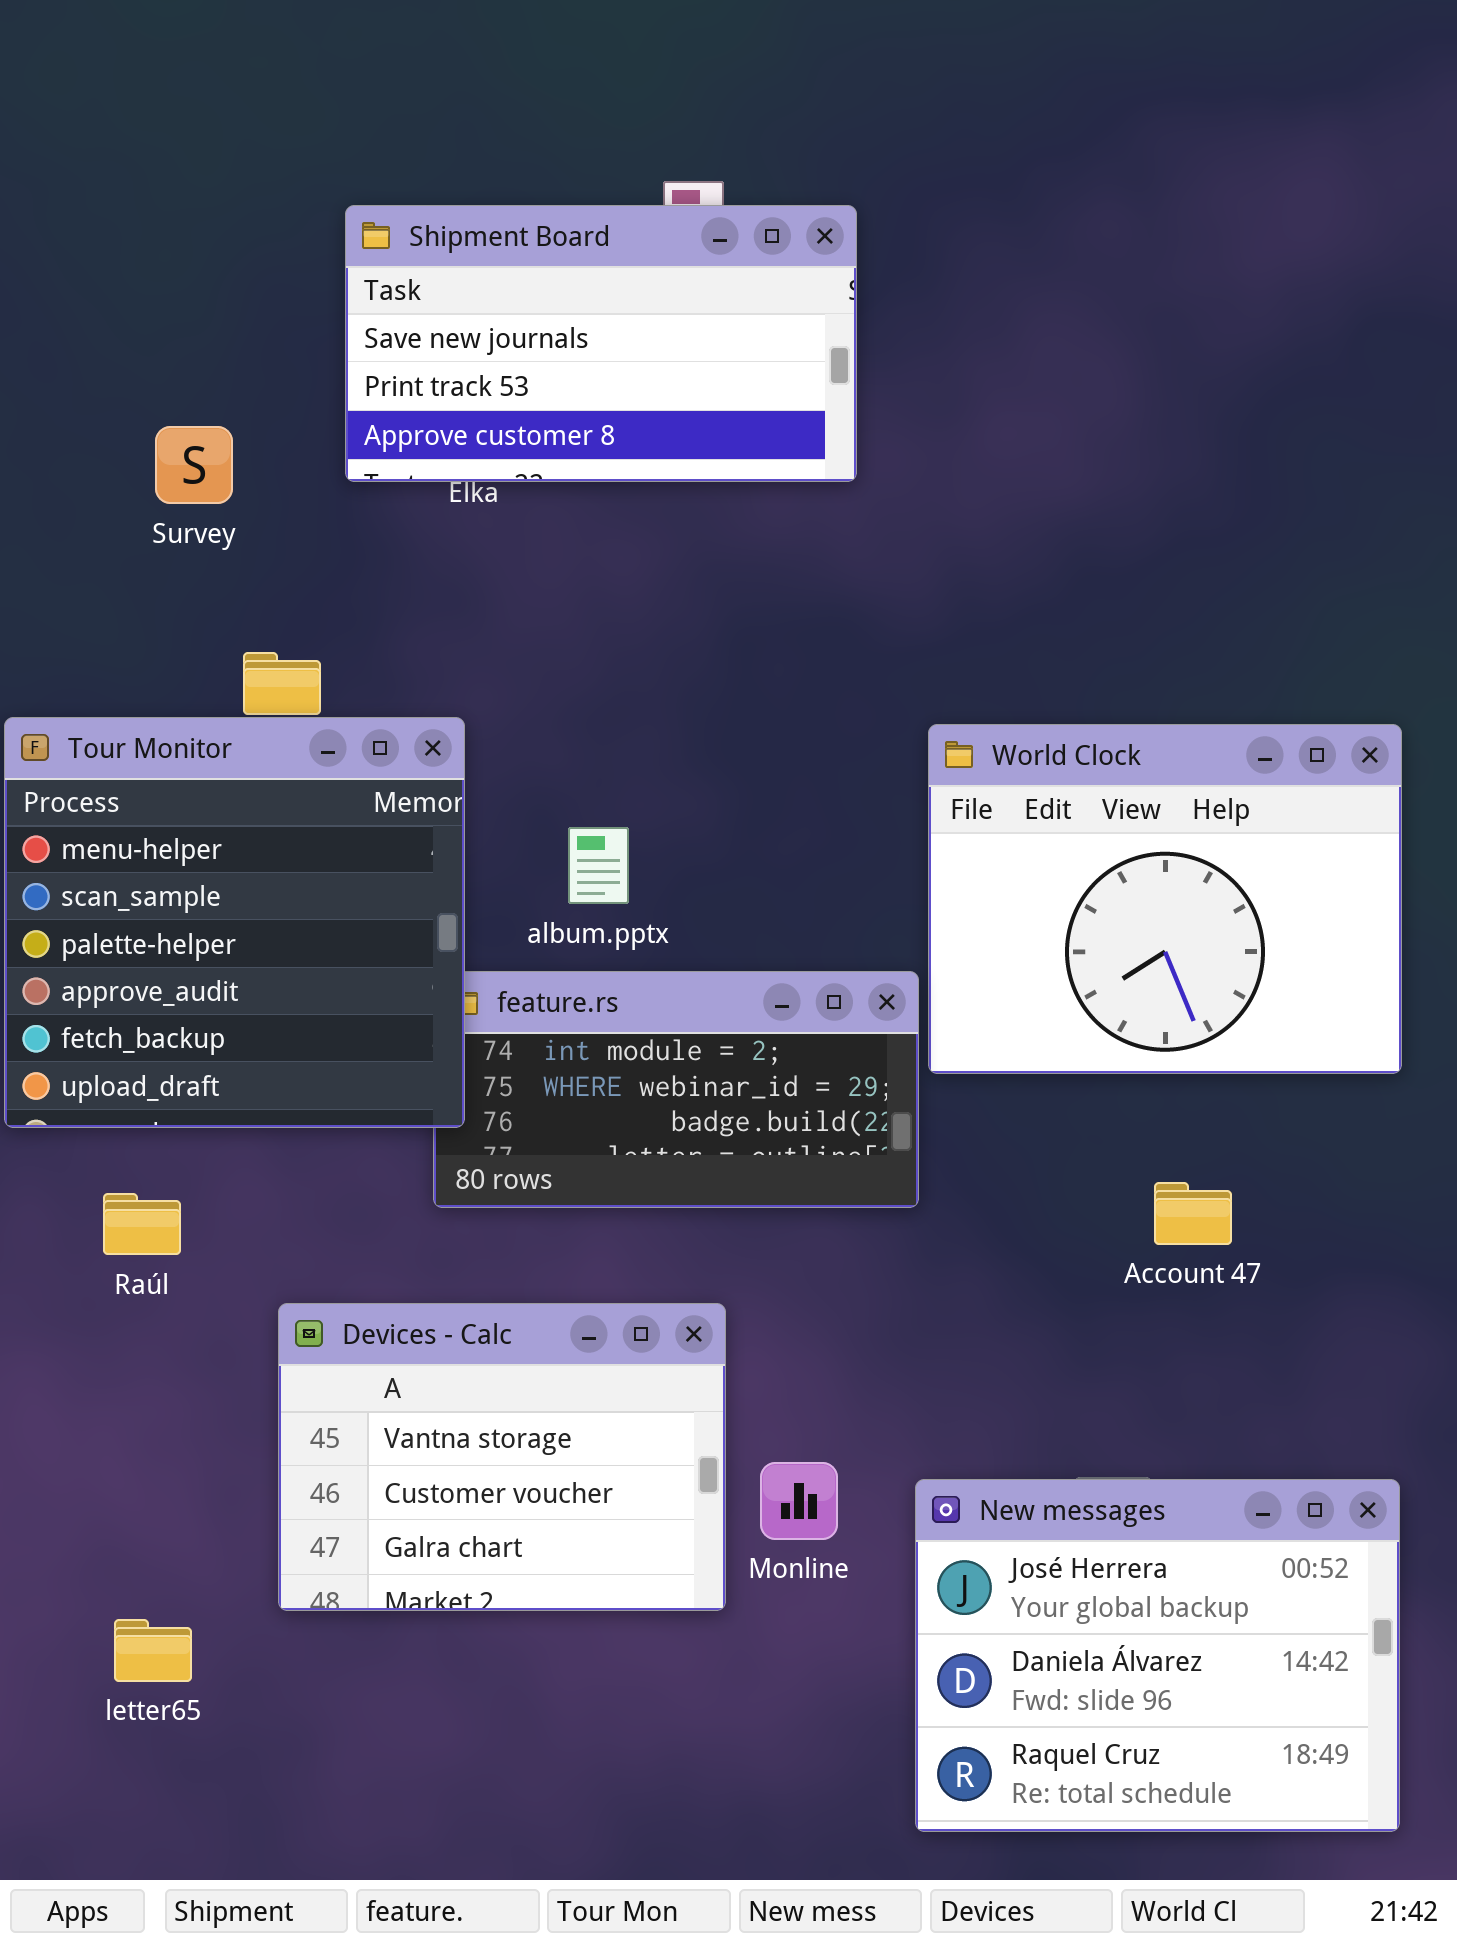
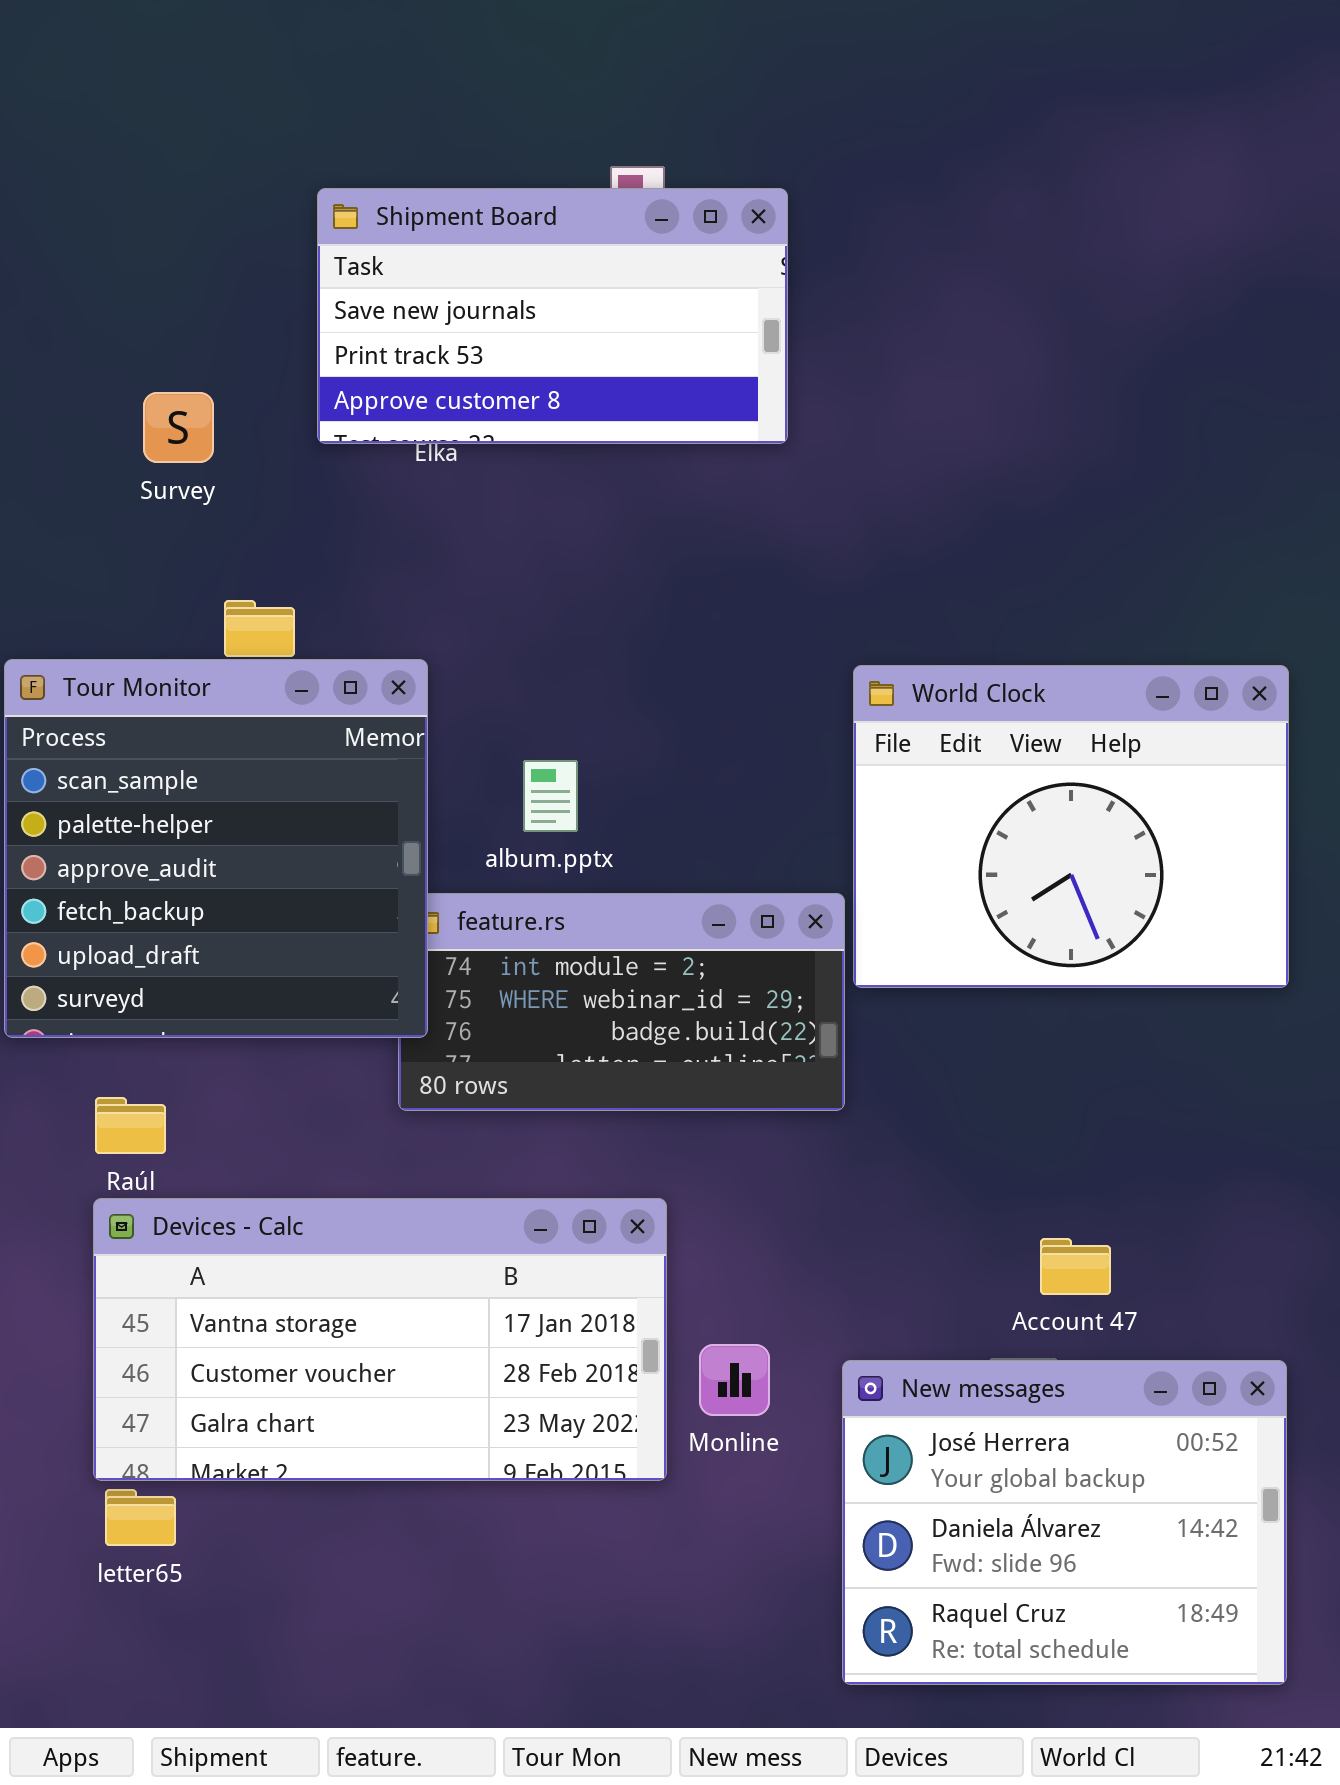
Tour Monitor: [4,717,465,1128] -> [4,659,428,1038], scrolled down 1 row
Account 47: [1154,1182,1232,1245] -> [1040,1238,1111,1295], moved
Devices - Calc: [278,1303,726,1611] -> [93,1198,667,1481], resized

